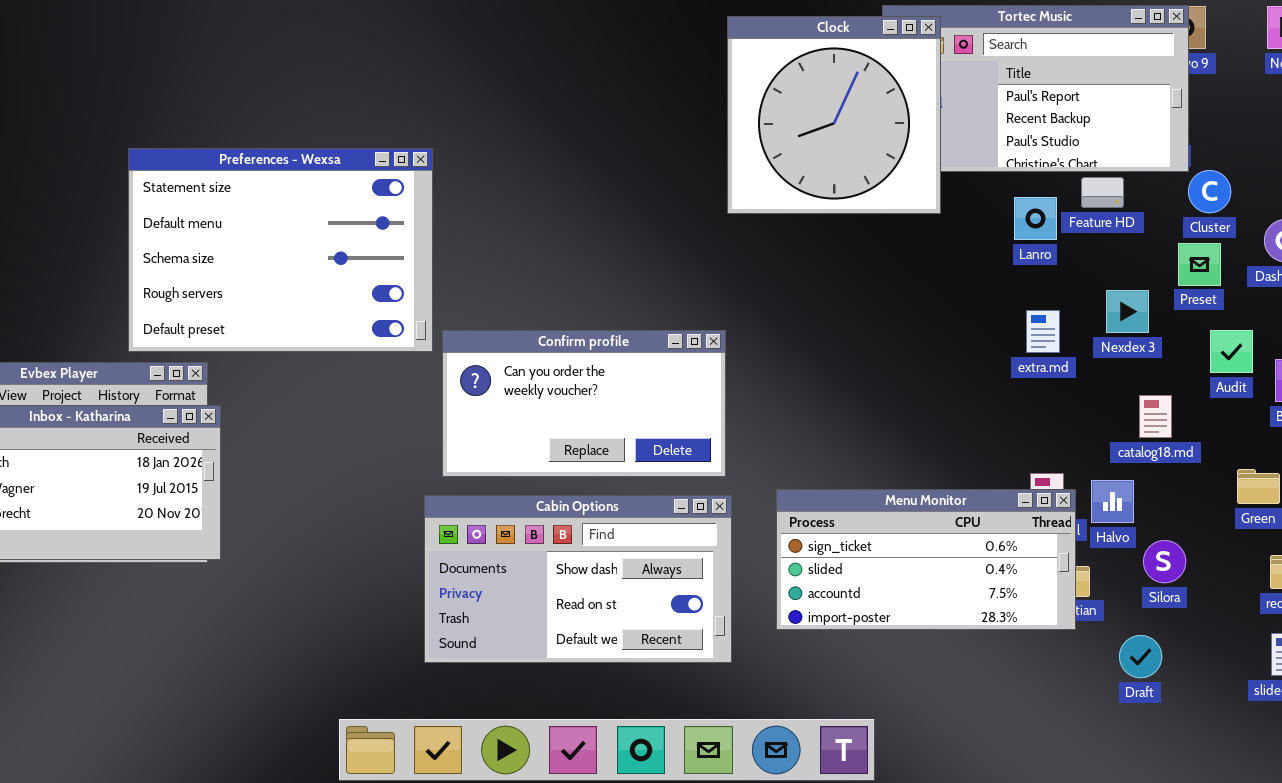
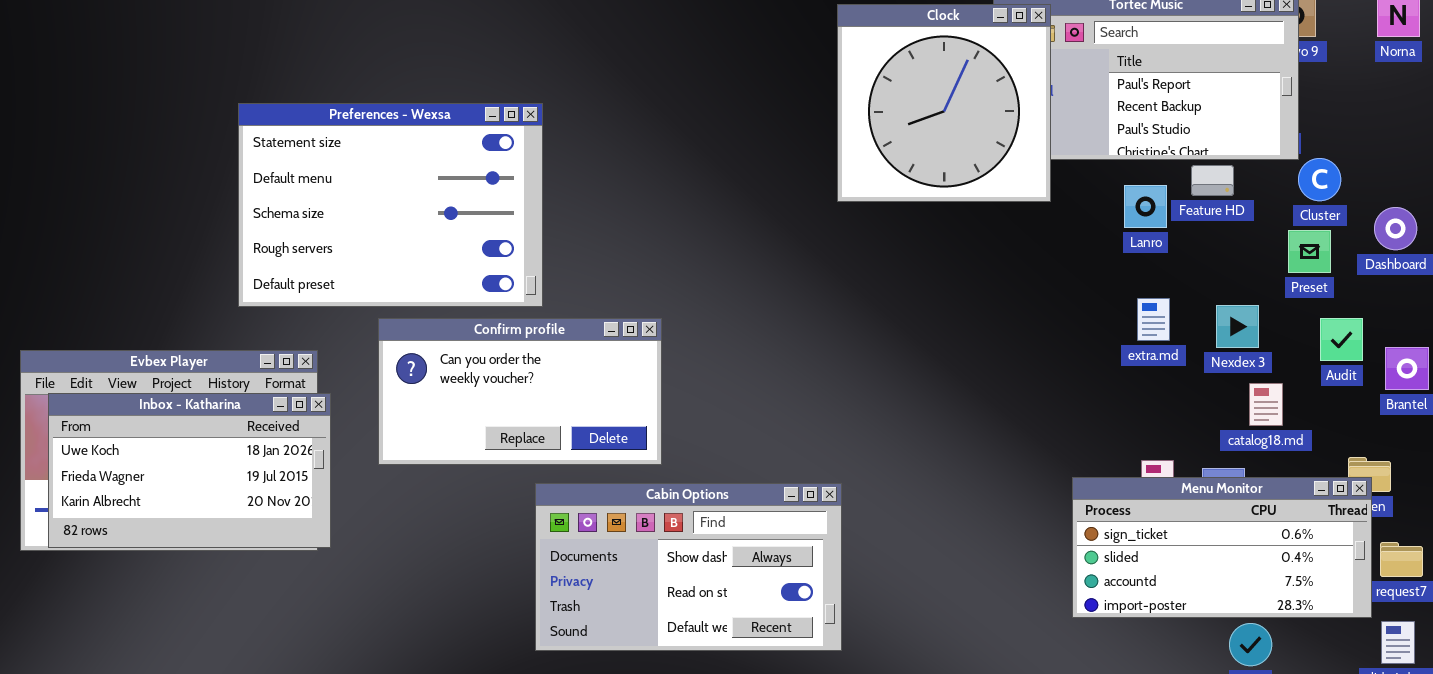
Preferences - Wexsa: [128,148,433,352] -> [238,103,543,307], moved
Nexdex 3: [1106,290,1149,333] -> [1216,305,1259,348], moved
Confirm profile: [442,330,726,477] -> [378,318,662,465], moved
Menu Monitor: [776,489,1076,630] -> [1072,477,1372,618], moved

